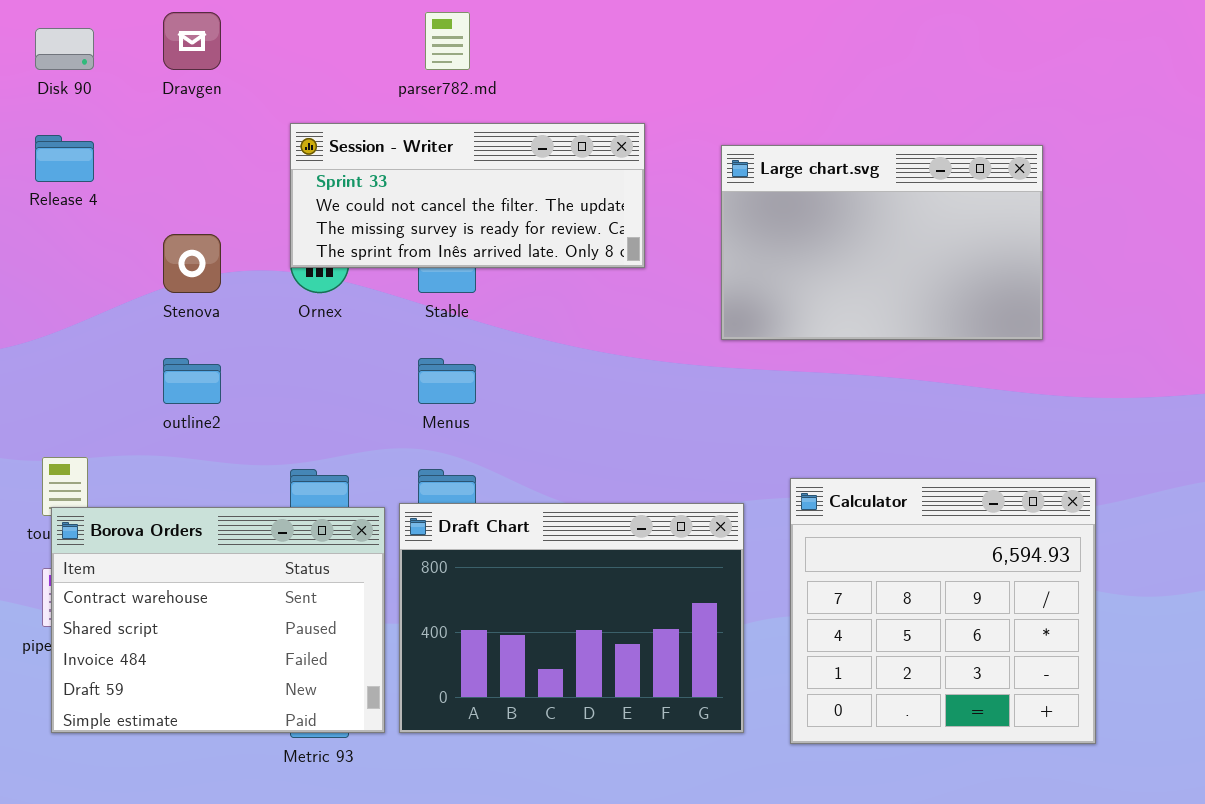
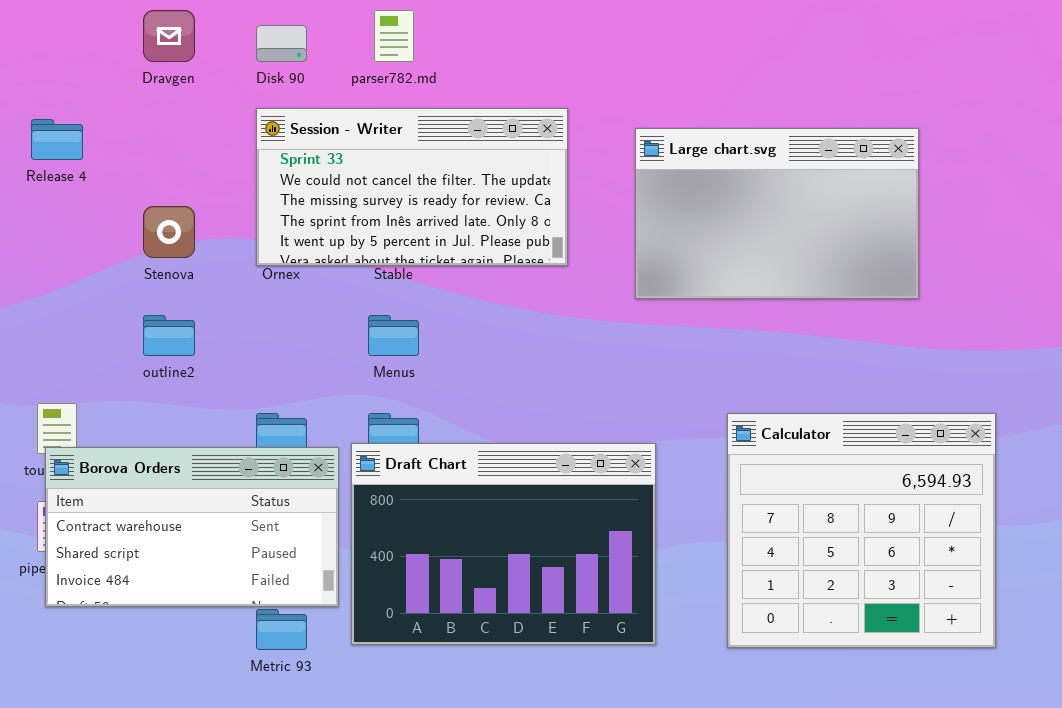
Disk 90: [35,28,94,70] -> [256,25,307,62], moved
Session - Writer: [290,123,645,268] -> [256,108,568,266], resized
Calculator: [790,478,1096,744] -> [727,413,996,648], moved
Borova Orders: [51,507,385,733] -> [45,447,339,607], resized

